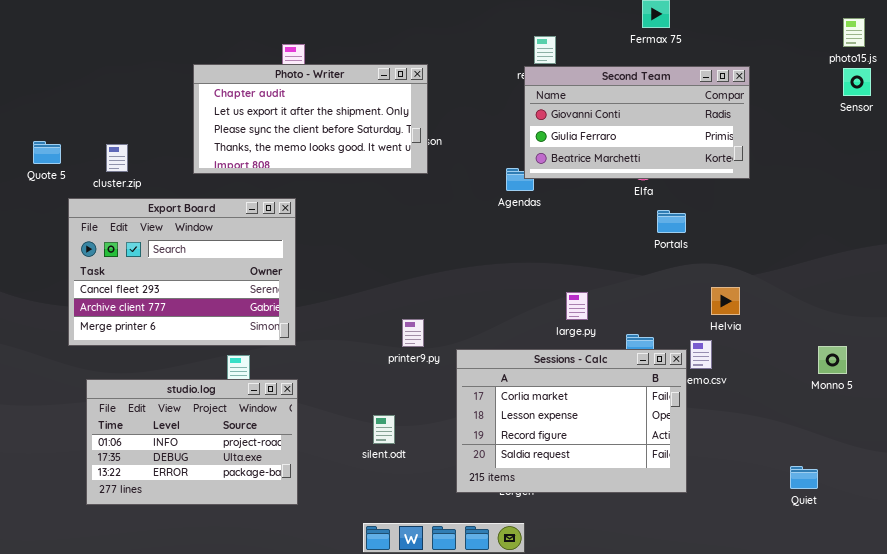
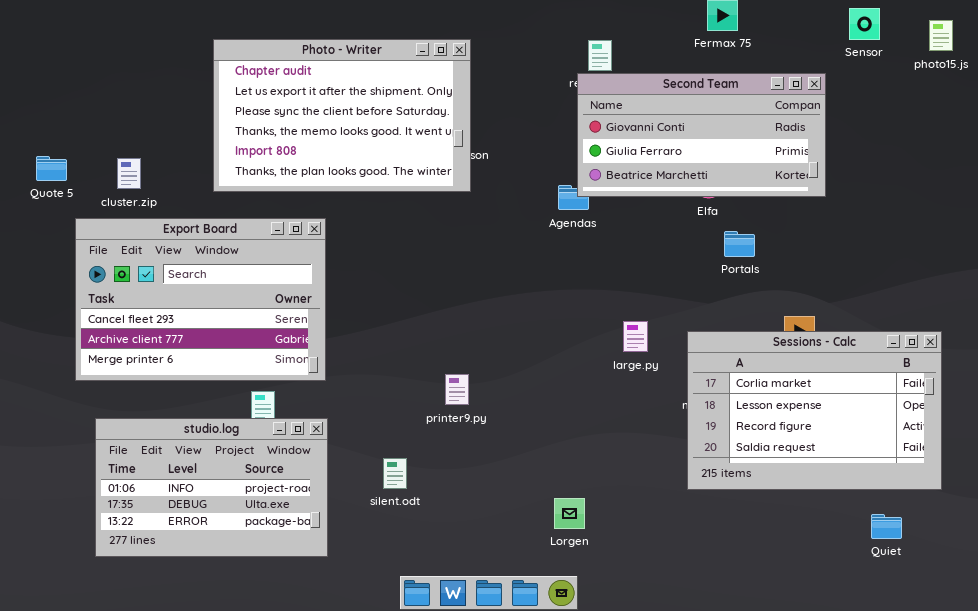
Photo - Writer: [193,64,428,174] -> [213,39,471,192], resized
Sensor: [843,68,871,96] -> [849,8,880,40], moved
printer9.py: [402,319,424,347] -> [445,374,469,405], moved
Sessions - Calc: [456,349,687,493] -> [687,331,942,490], moved
silent.odt: [373,415,395,444] -> [383,458,407,489], moved

